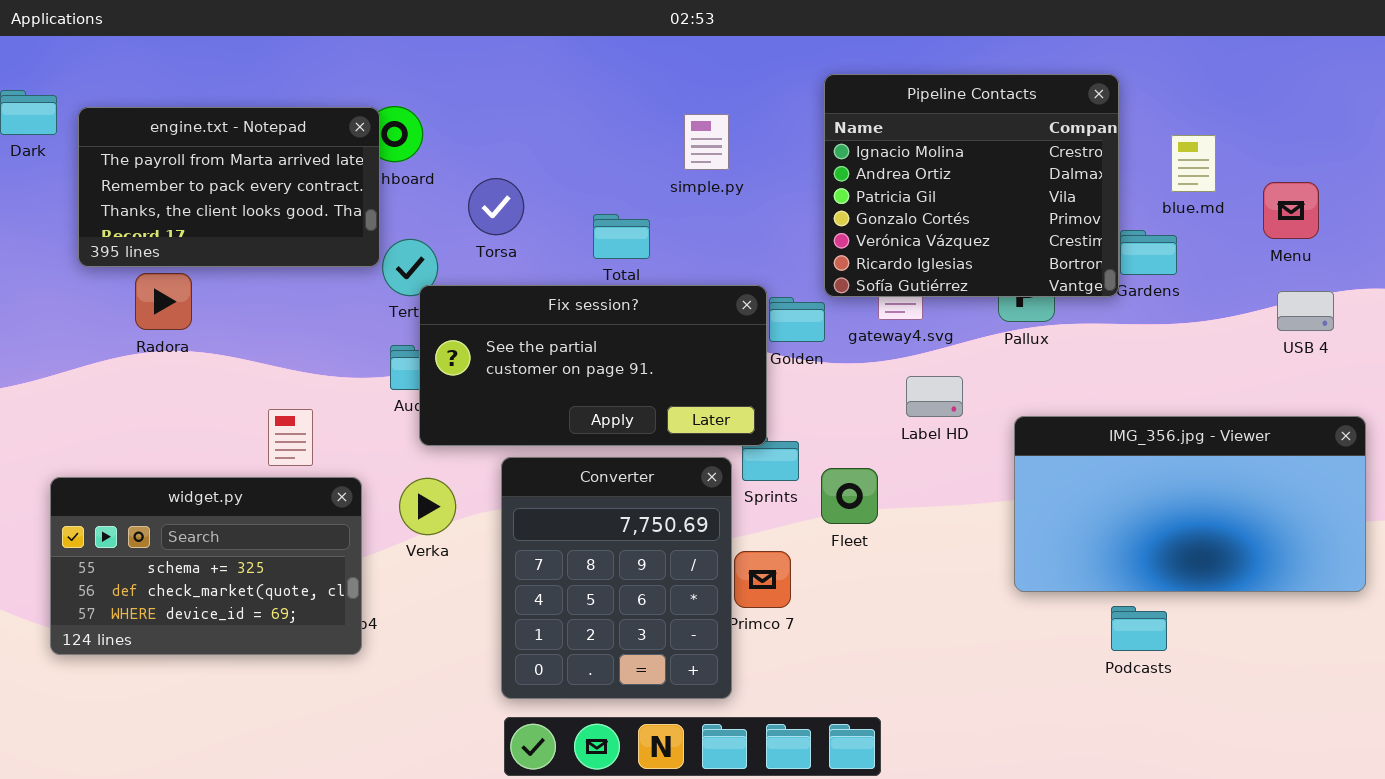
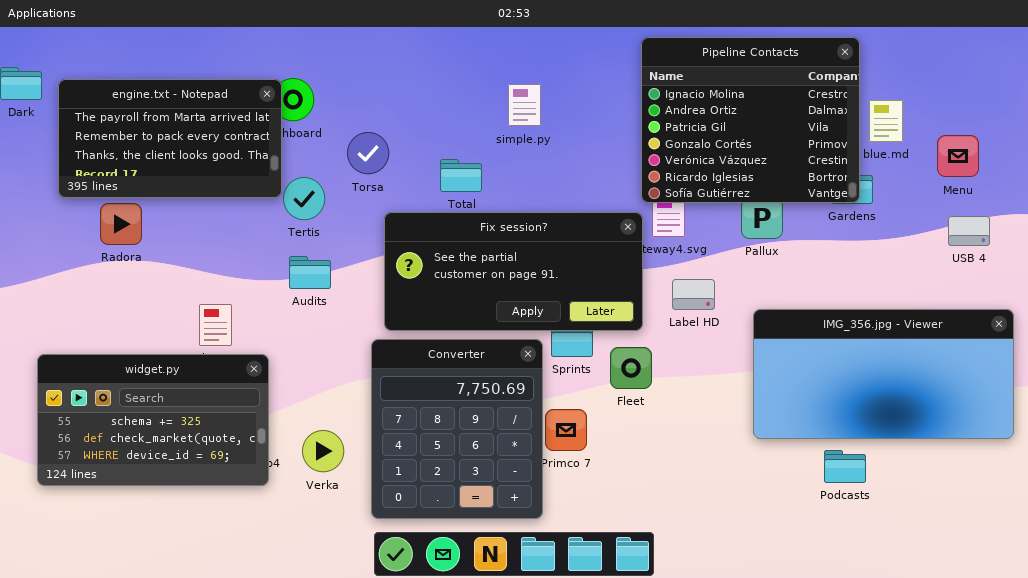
Pipeline Contacts: [824,74,1119,297] -> [641,37,860,203], moved
Fix session?: [419,285,767,446] -> [384,212,643,331], moved
Verka: [399,478,456,535] -> [302,430,344,472], moved

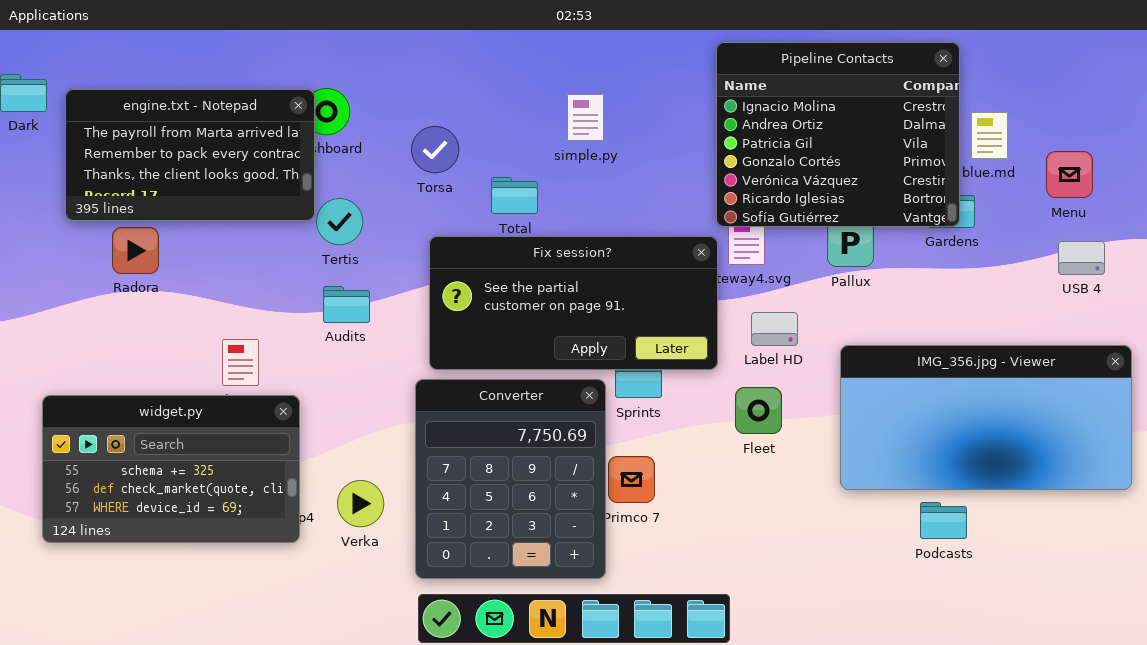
Torsa: [347,132,389,174] -> [411,126,459,173], moved
Fleet: [610,347,652,389] -> [735,387,782,434], moved

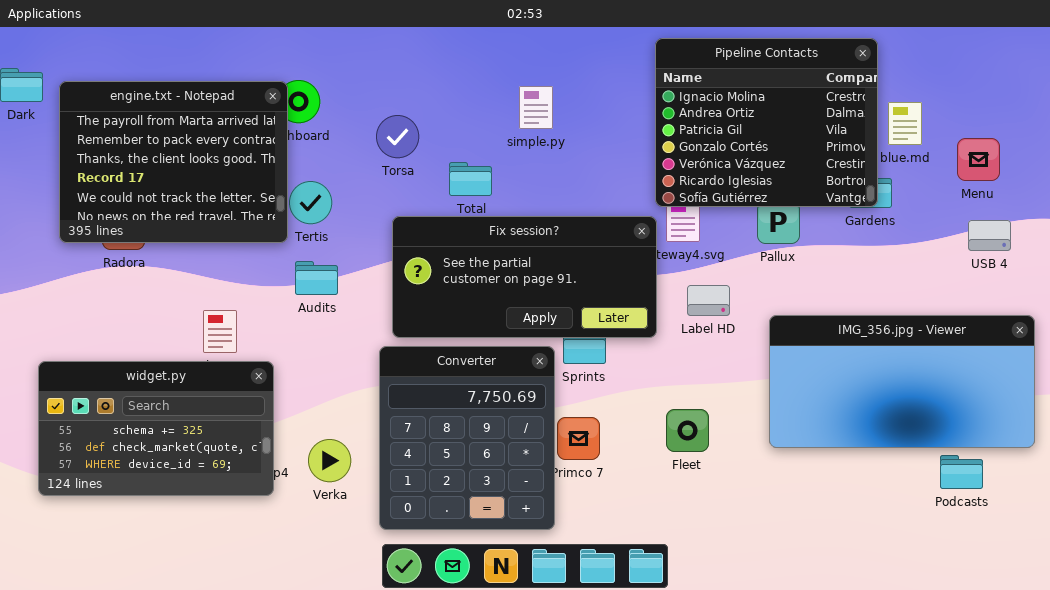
engine.txt - Notepad: [65,89,315,221] -> [59,81,288,243], resized
Fleet: [735,387,782,434] -> [666,409,709,452], moved
Podcasts: [920,502,967,539] -> [940,455,983,489], moved

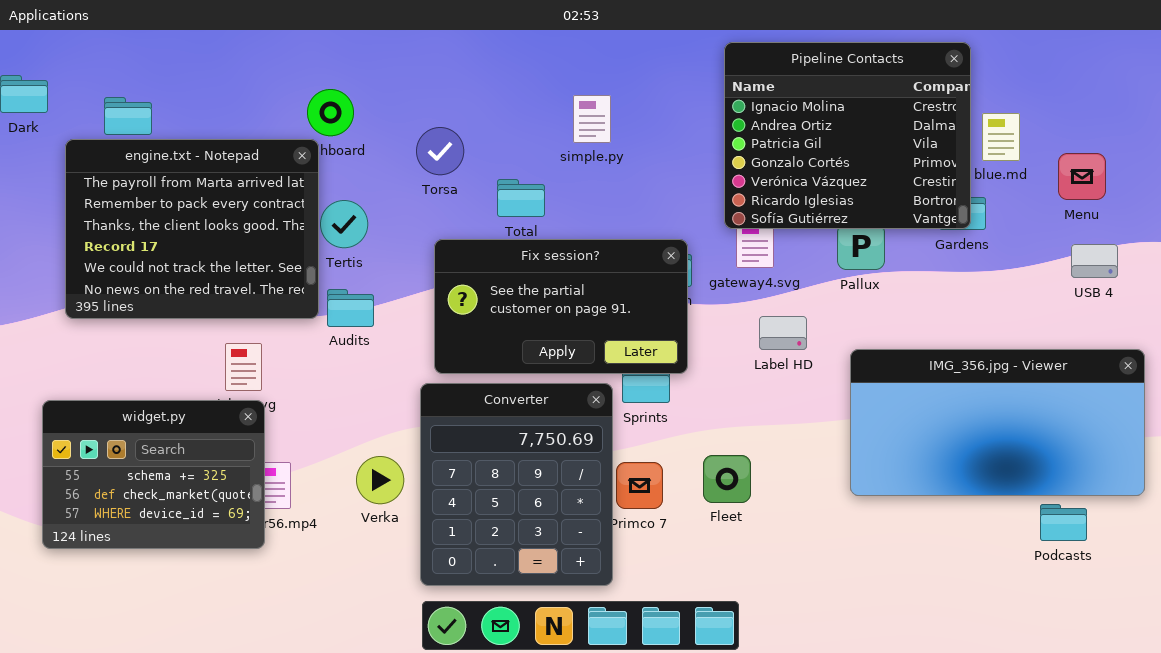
engine.txt - Notepad: [59,81,288,243] -> [65,139,319,319], moved
Fix session?: [392,216,657,338] -> [434,239,688,374], resized
widget.py: [38,361,274,496] -> [42,400,265,549], resized
Fleet: [666,409,709,452] -> [703,455,751,503], moved
Verka: [308,439,351,482] -> [356,456,404,504], moved

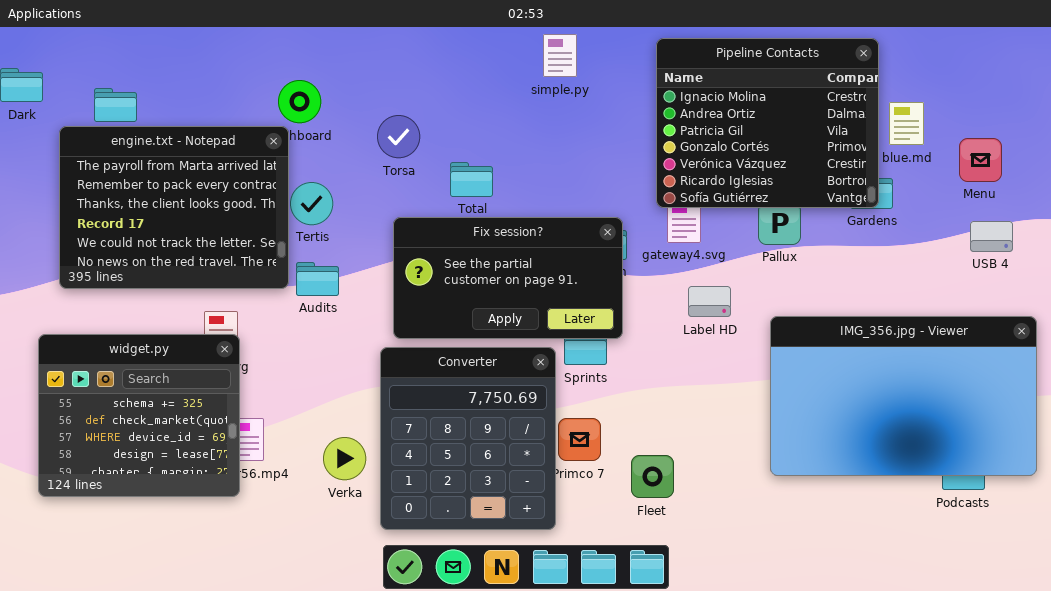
simple.py: [573,95,611,143] -> [543,34,577,77], moved
IMG_356.jpg - Viewer: [850,349,1145,496] -> [770,316,1037,476], resized
widget.py: [42,400,265,549] -> [38,334,240,497], resized
Fleet: [703,455,751,503] -> [631,455,674,498], moved
Verka: [356,456,404,504] -> [323,437,366,480], moved

